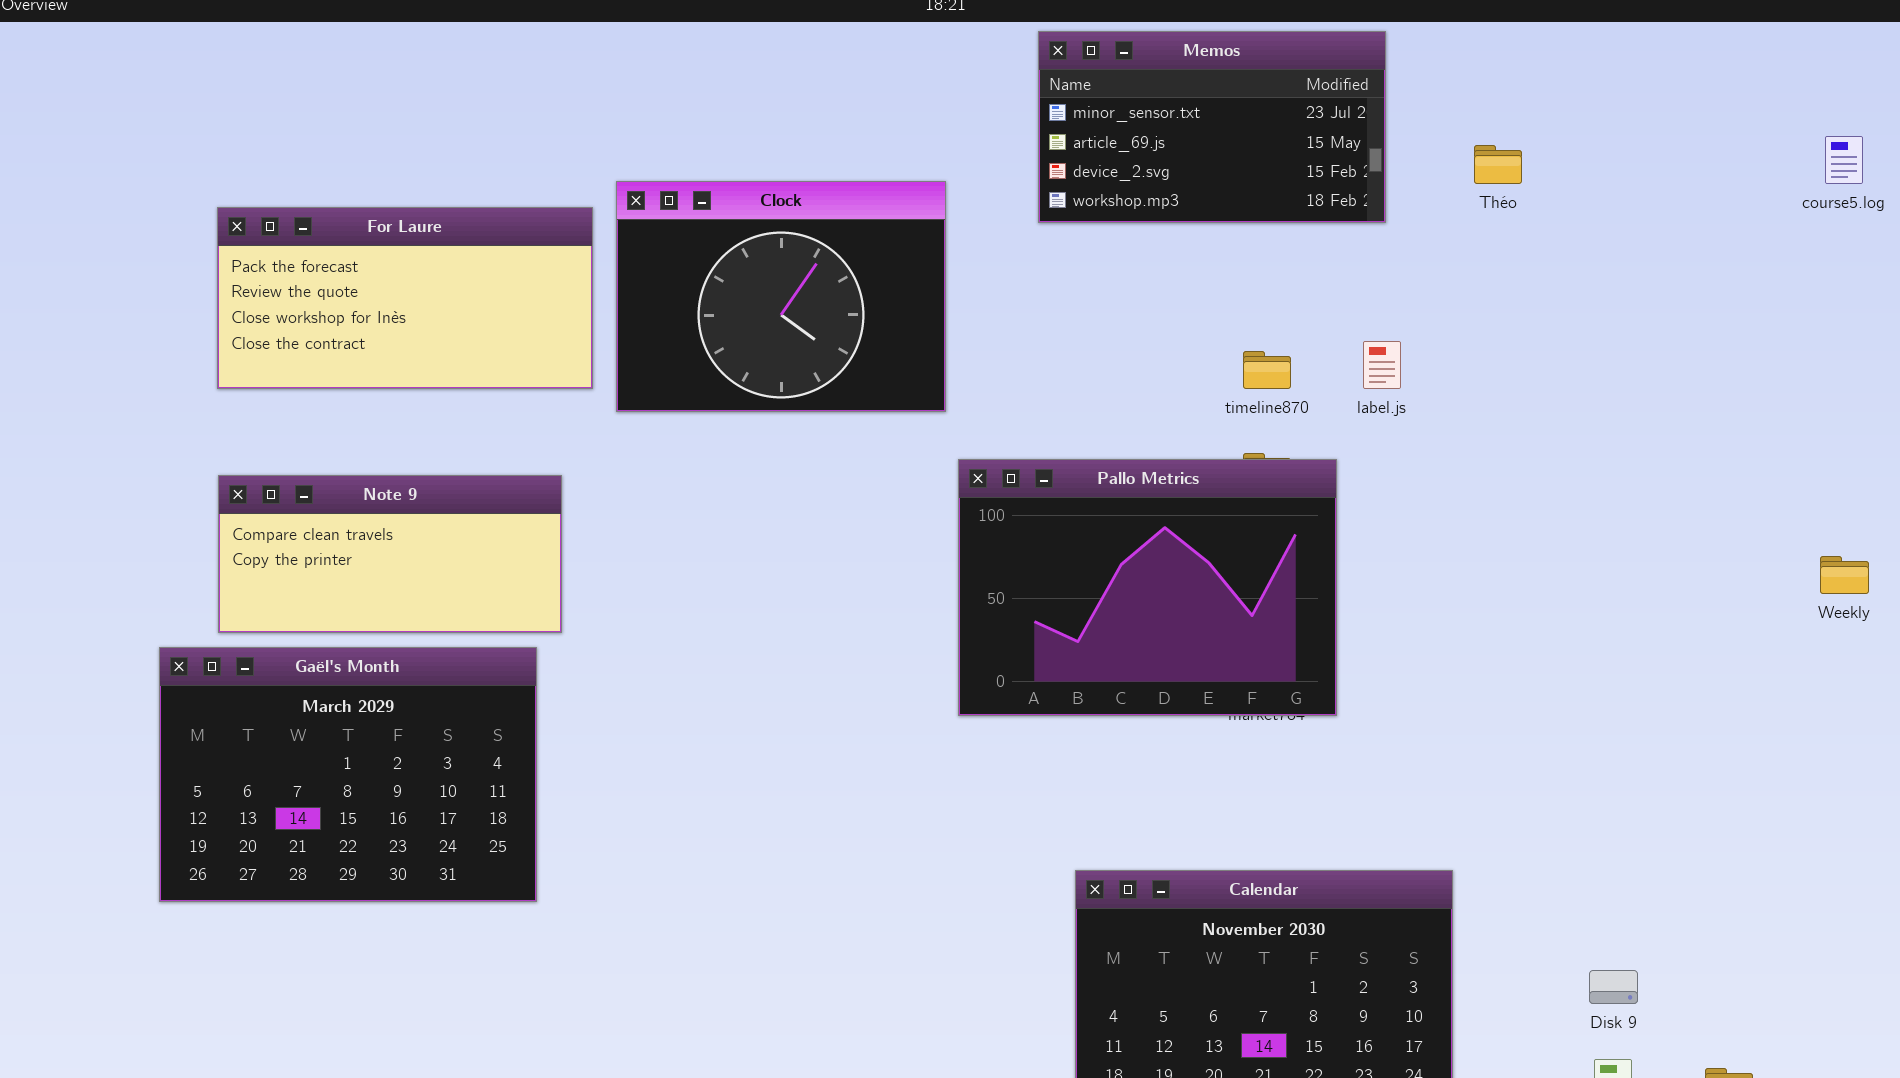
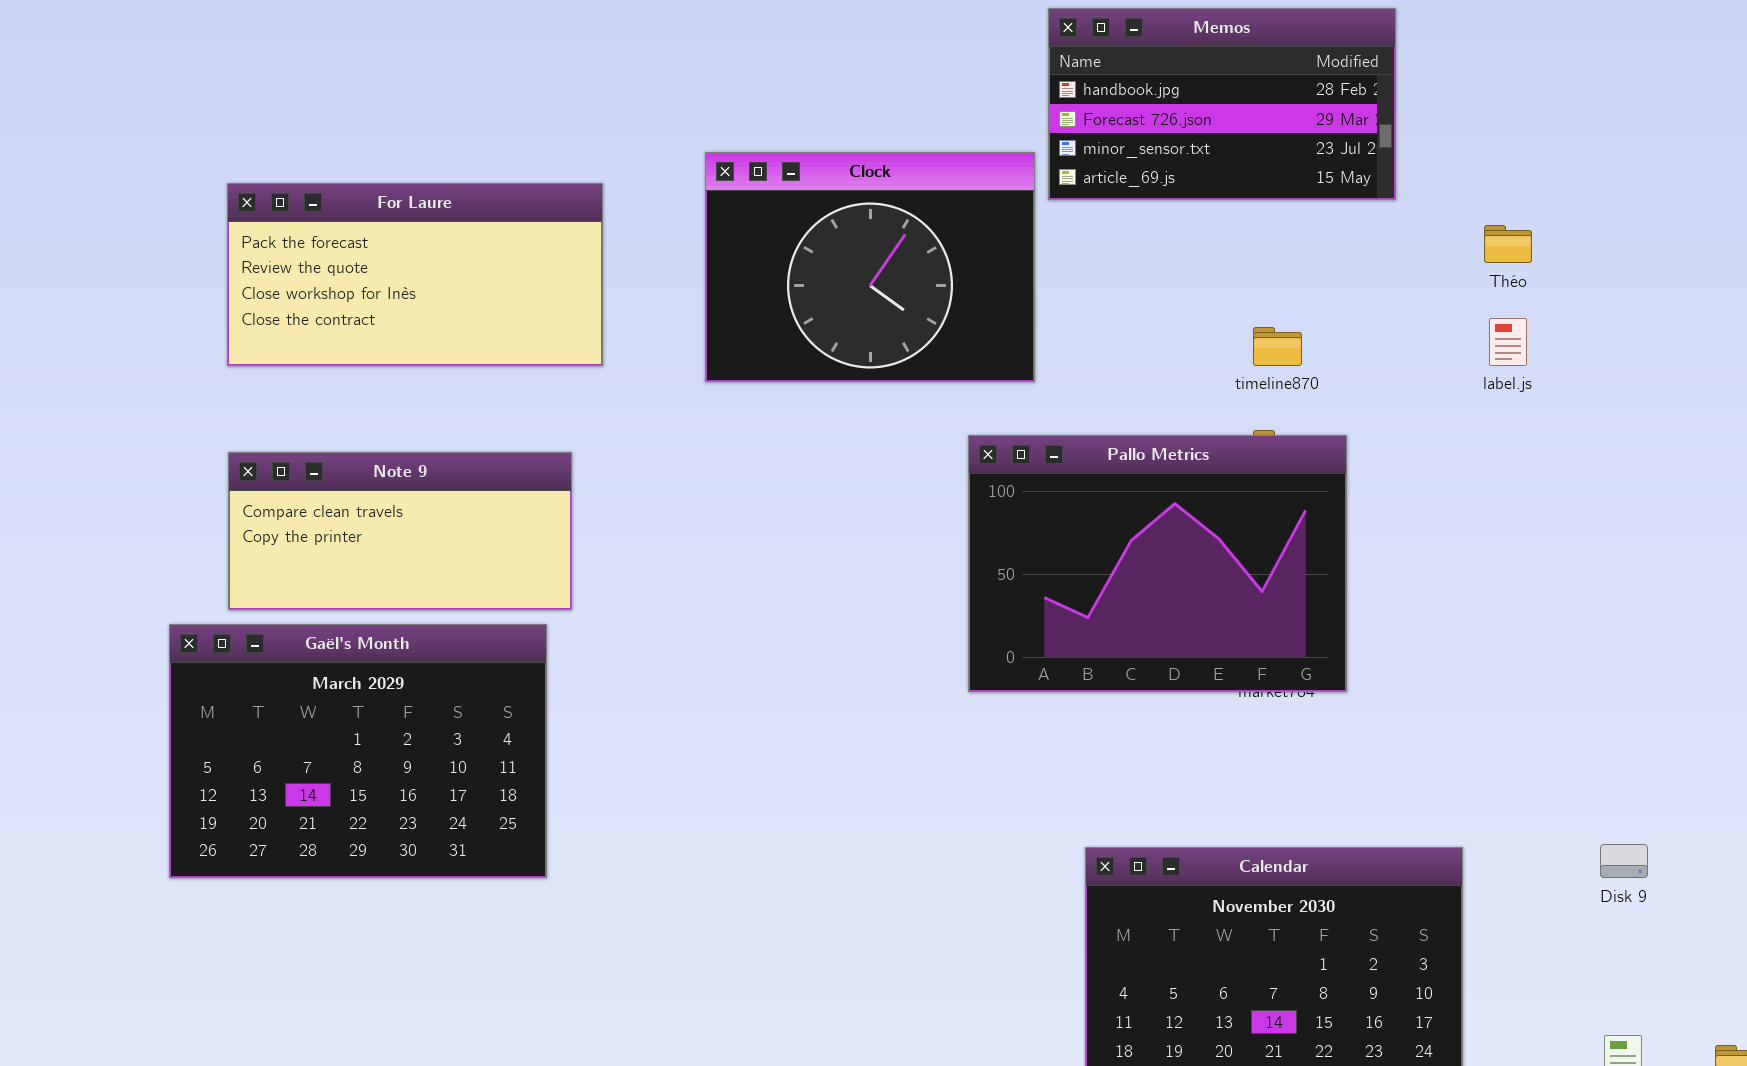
Memos: [1038,31,1386,223] -> [1048,8,1396,200], scrolled up 2 rows
Théo: [1474,145,1522,184] -> [1484,225,1532,263], moved
Clock: [616,181,946,412] -> [705,152,1035,382], moved
label.js: [1363,341,1401,389] -> [1489,318,1527,366], moved
Disk 9: [1589,970,1638,1004] -> [1600,844,1648,878], moved

